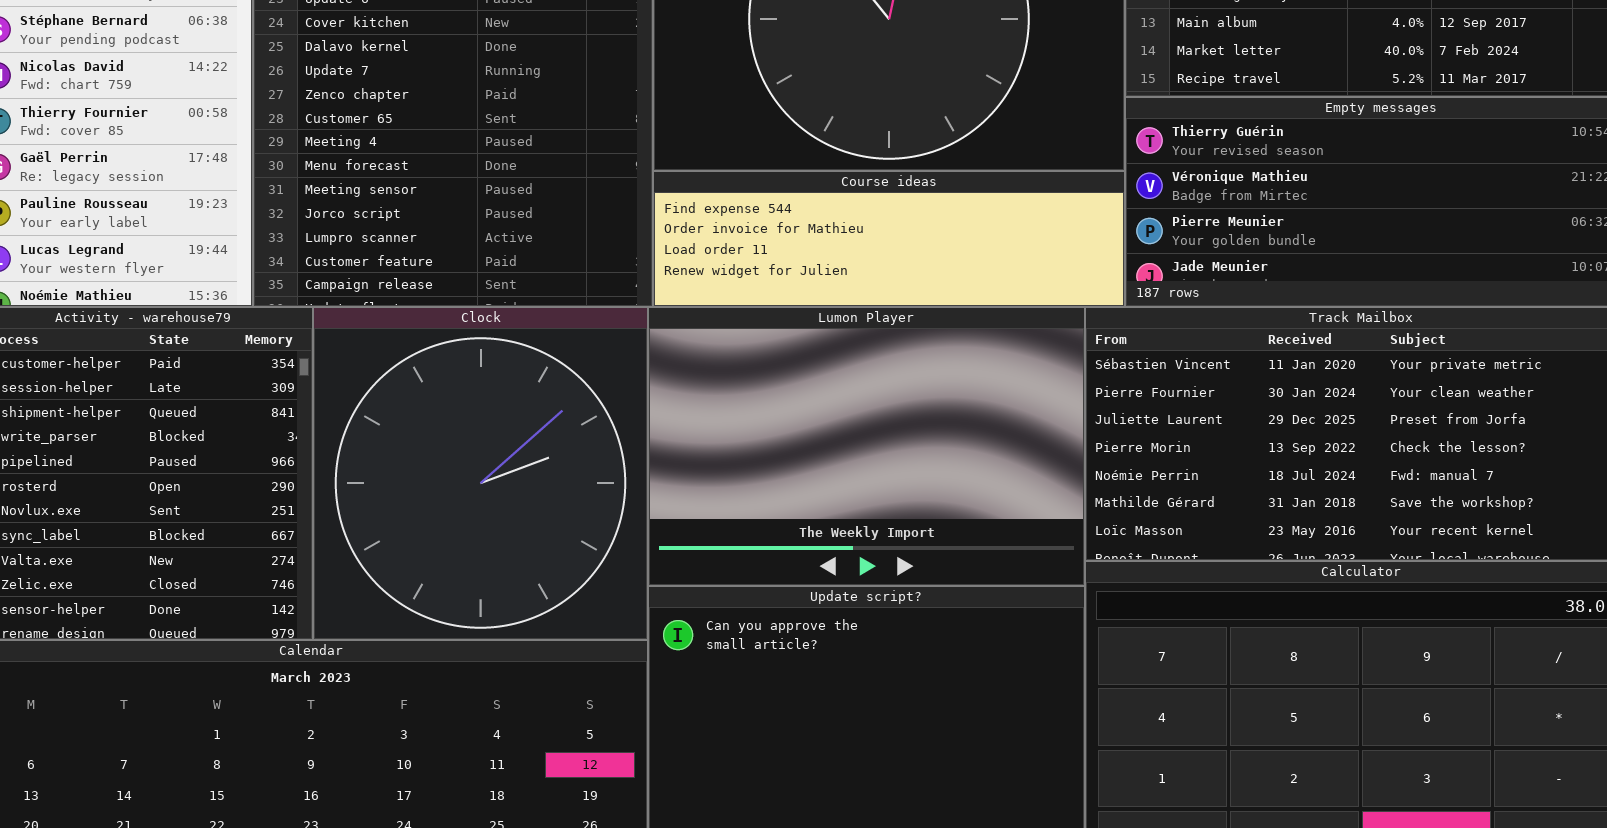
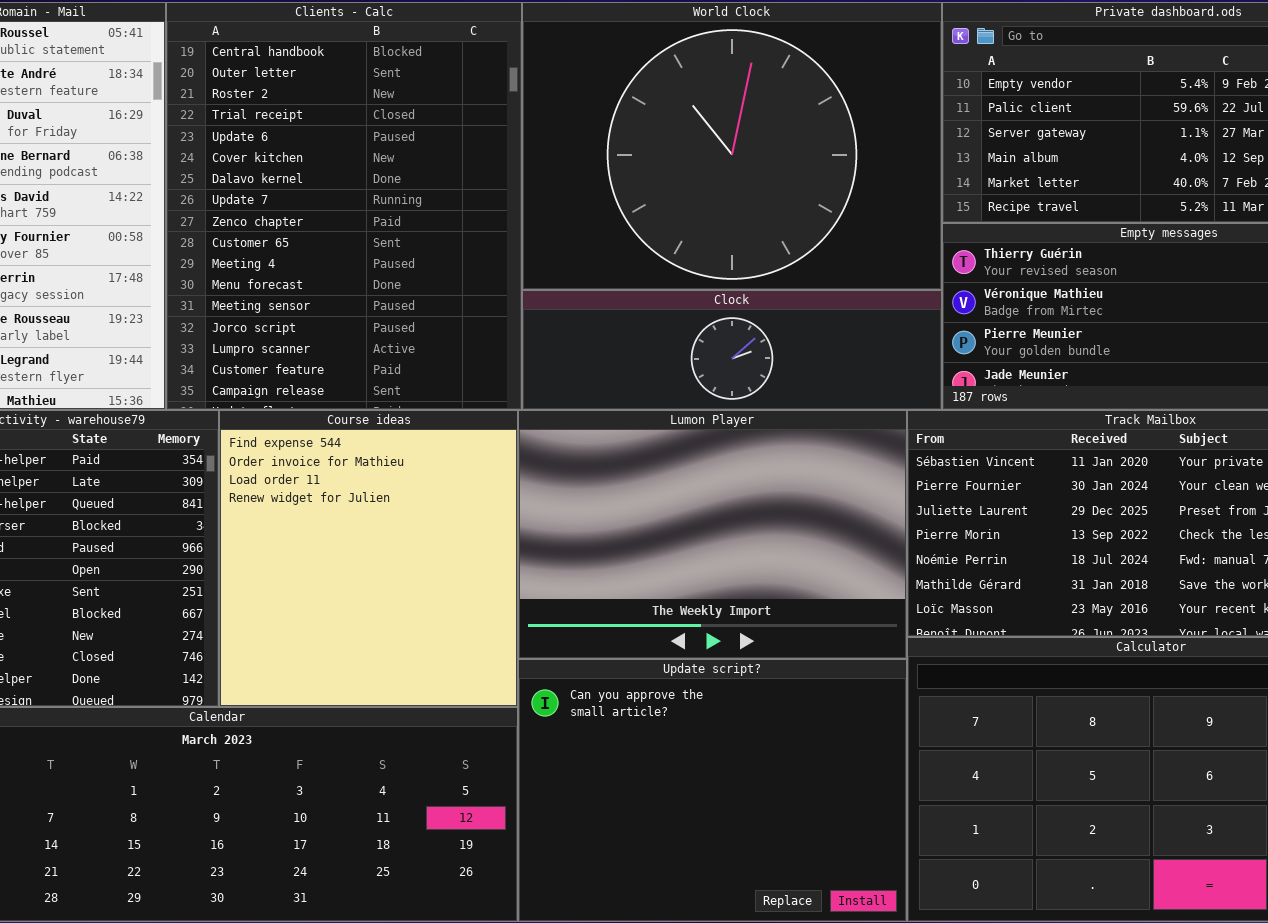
Course ideas: [653,171,1125,307] -> [219,410,518,707], moved, resized
Clock: [313,307,648,640] -> [522,290,942,410], moved, resized

